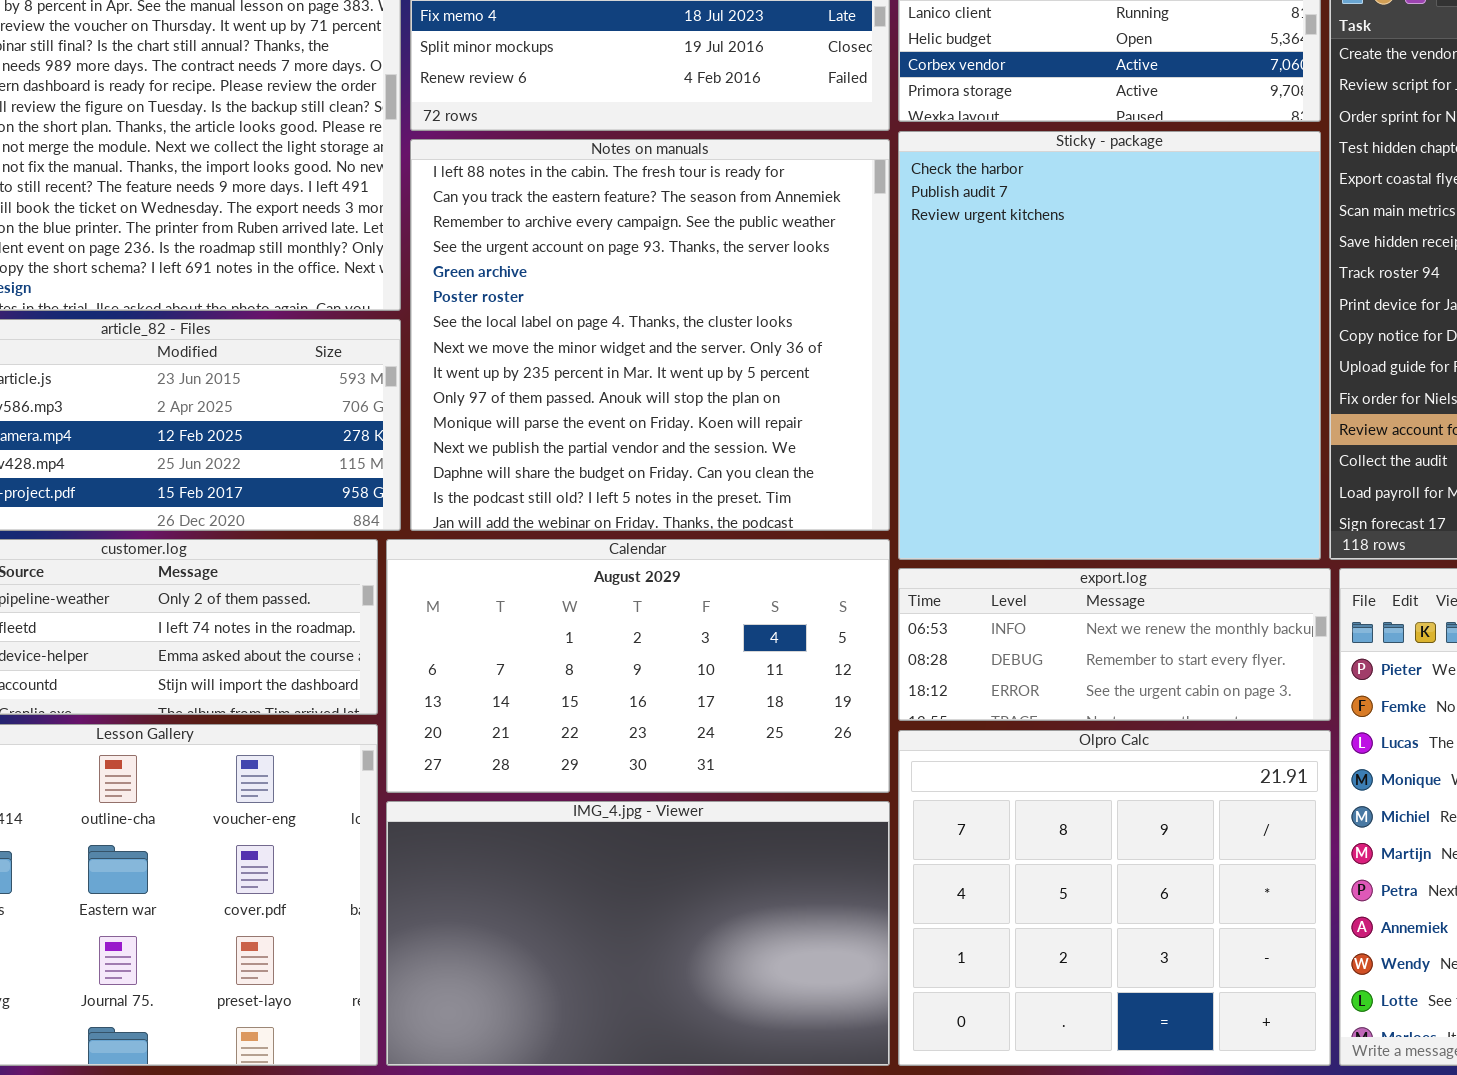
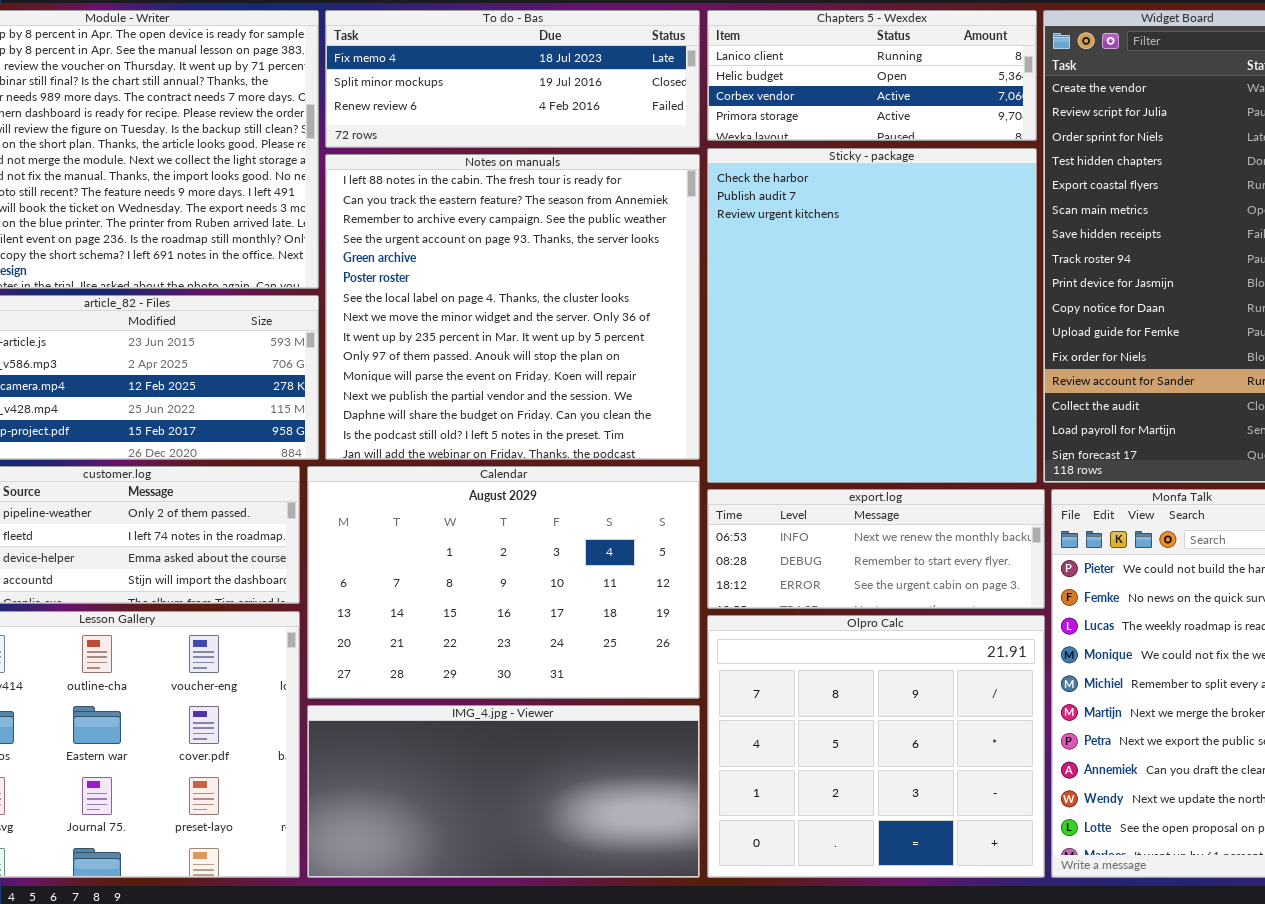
Calendar: [386,539,890,793] -> [307,466,700,699], resized
IMG_4.jpg - Viewer: [386,801,890,1066] -> [307,705,700,878], resized

